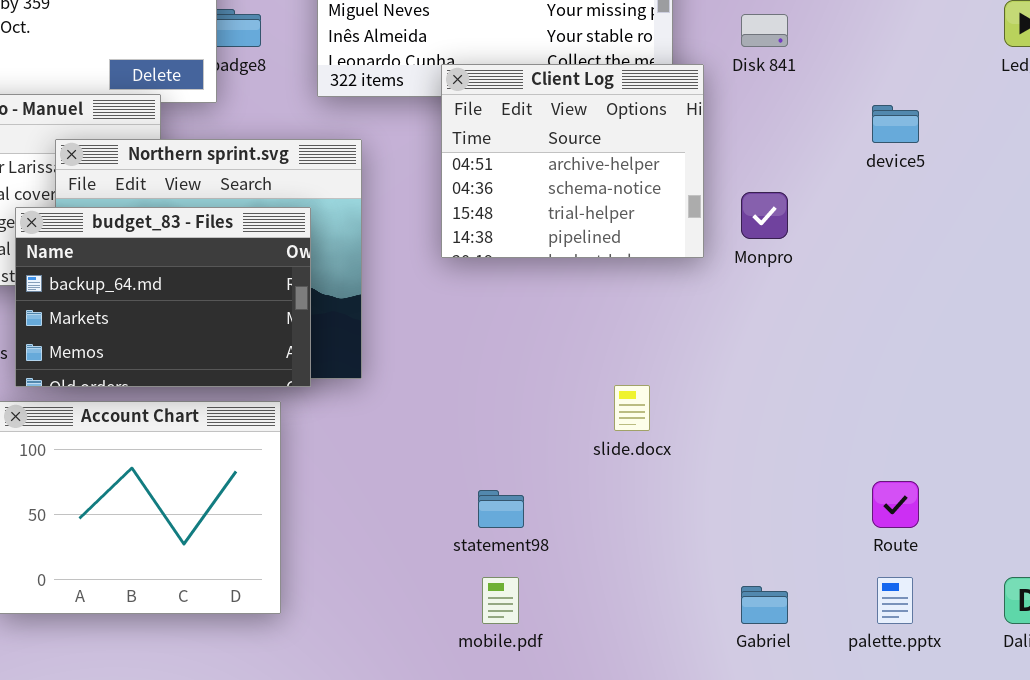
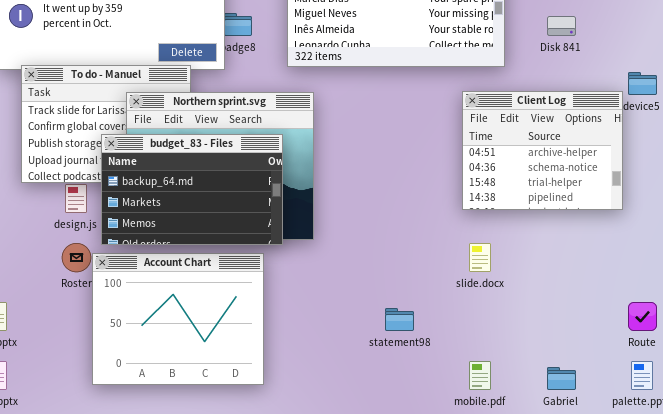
Client Log: [441,64,704,258] -> [462,91,623,210], moved
mobile.pdf: [482,577,519,624] -> [469,361,491,390], moved

